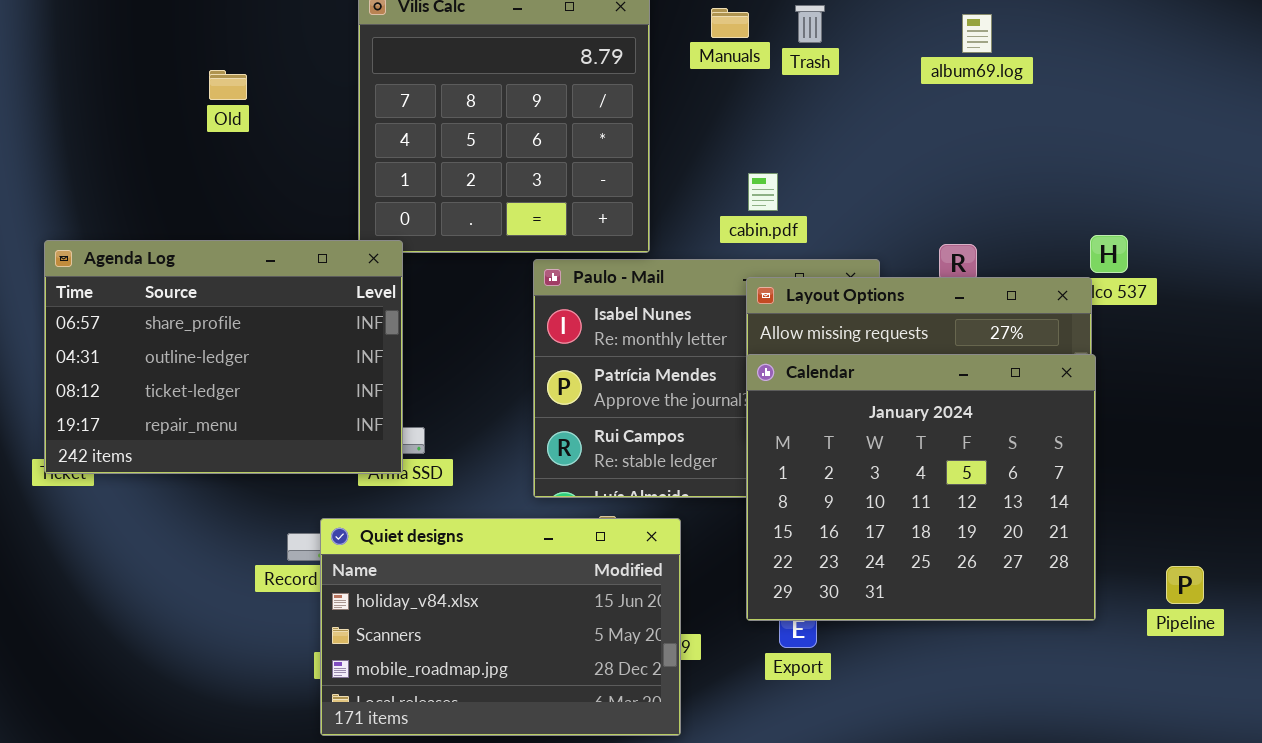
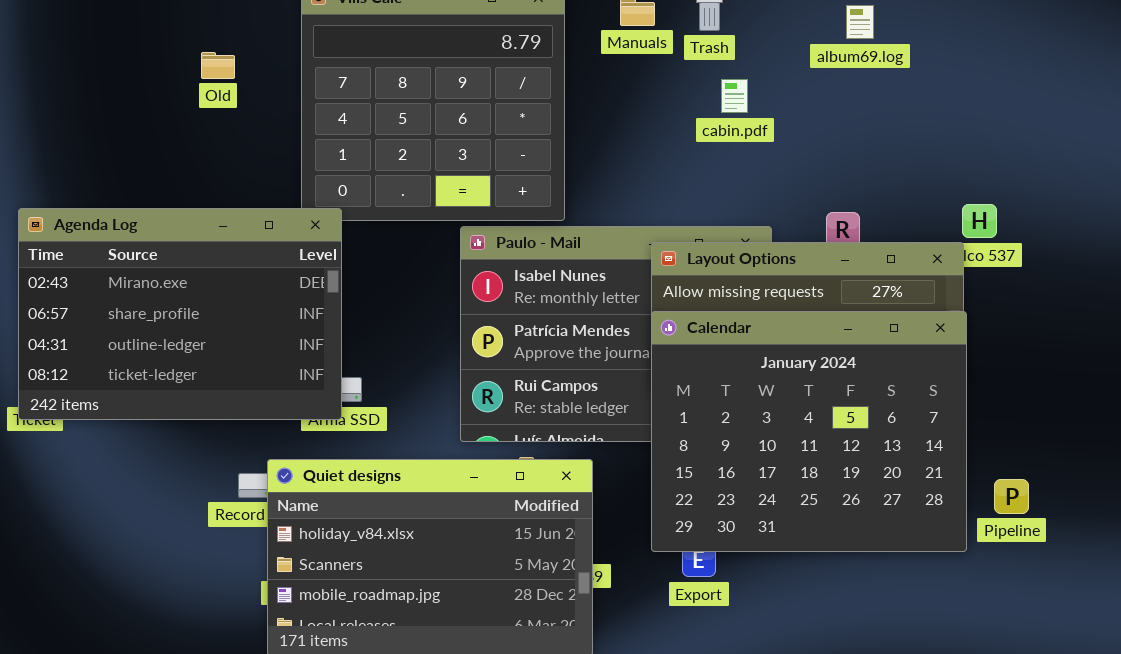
Old: [209,70,247,100] -> [201,52,235,79], moved
cabin.pdf: [748,173,778,211] -> [721,79,748,113], moved
Agenda Log: [44,240,403,474] -> [18,208,342,420], scrolled up 1 row
Pipeline: [1166,566,1204,604] -> [994,479,1029,514], moved

